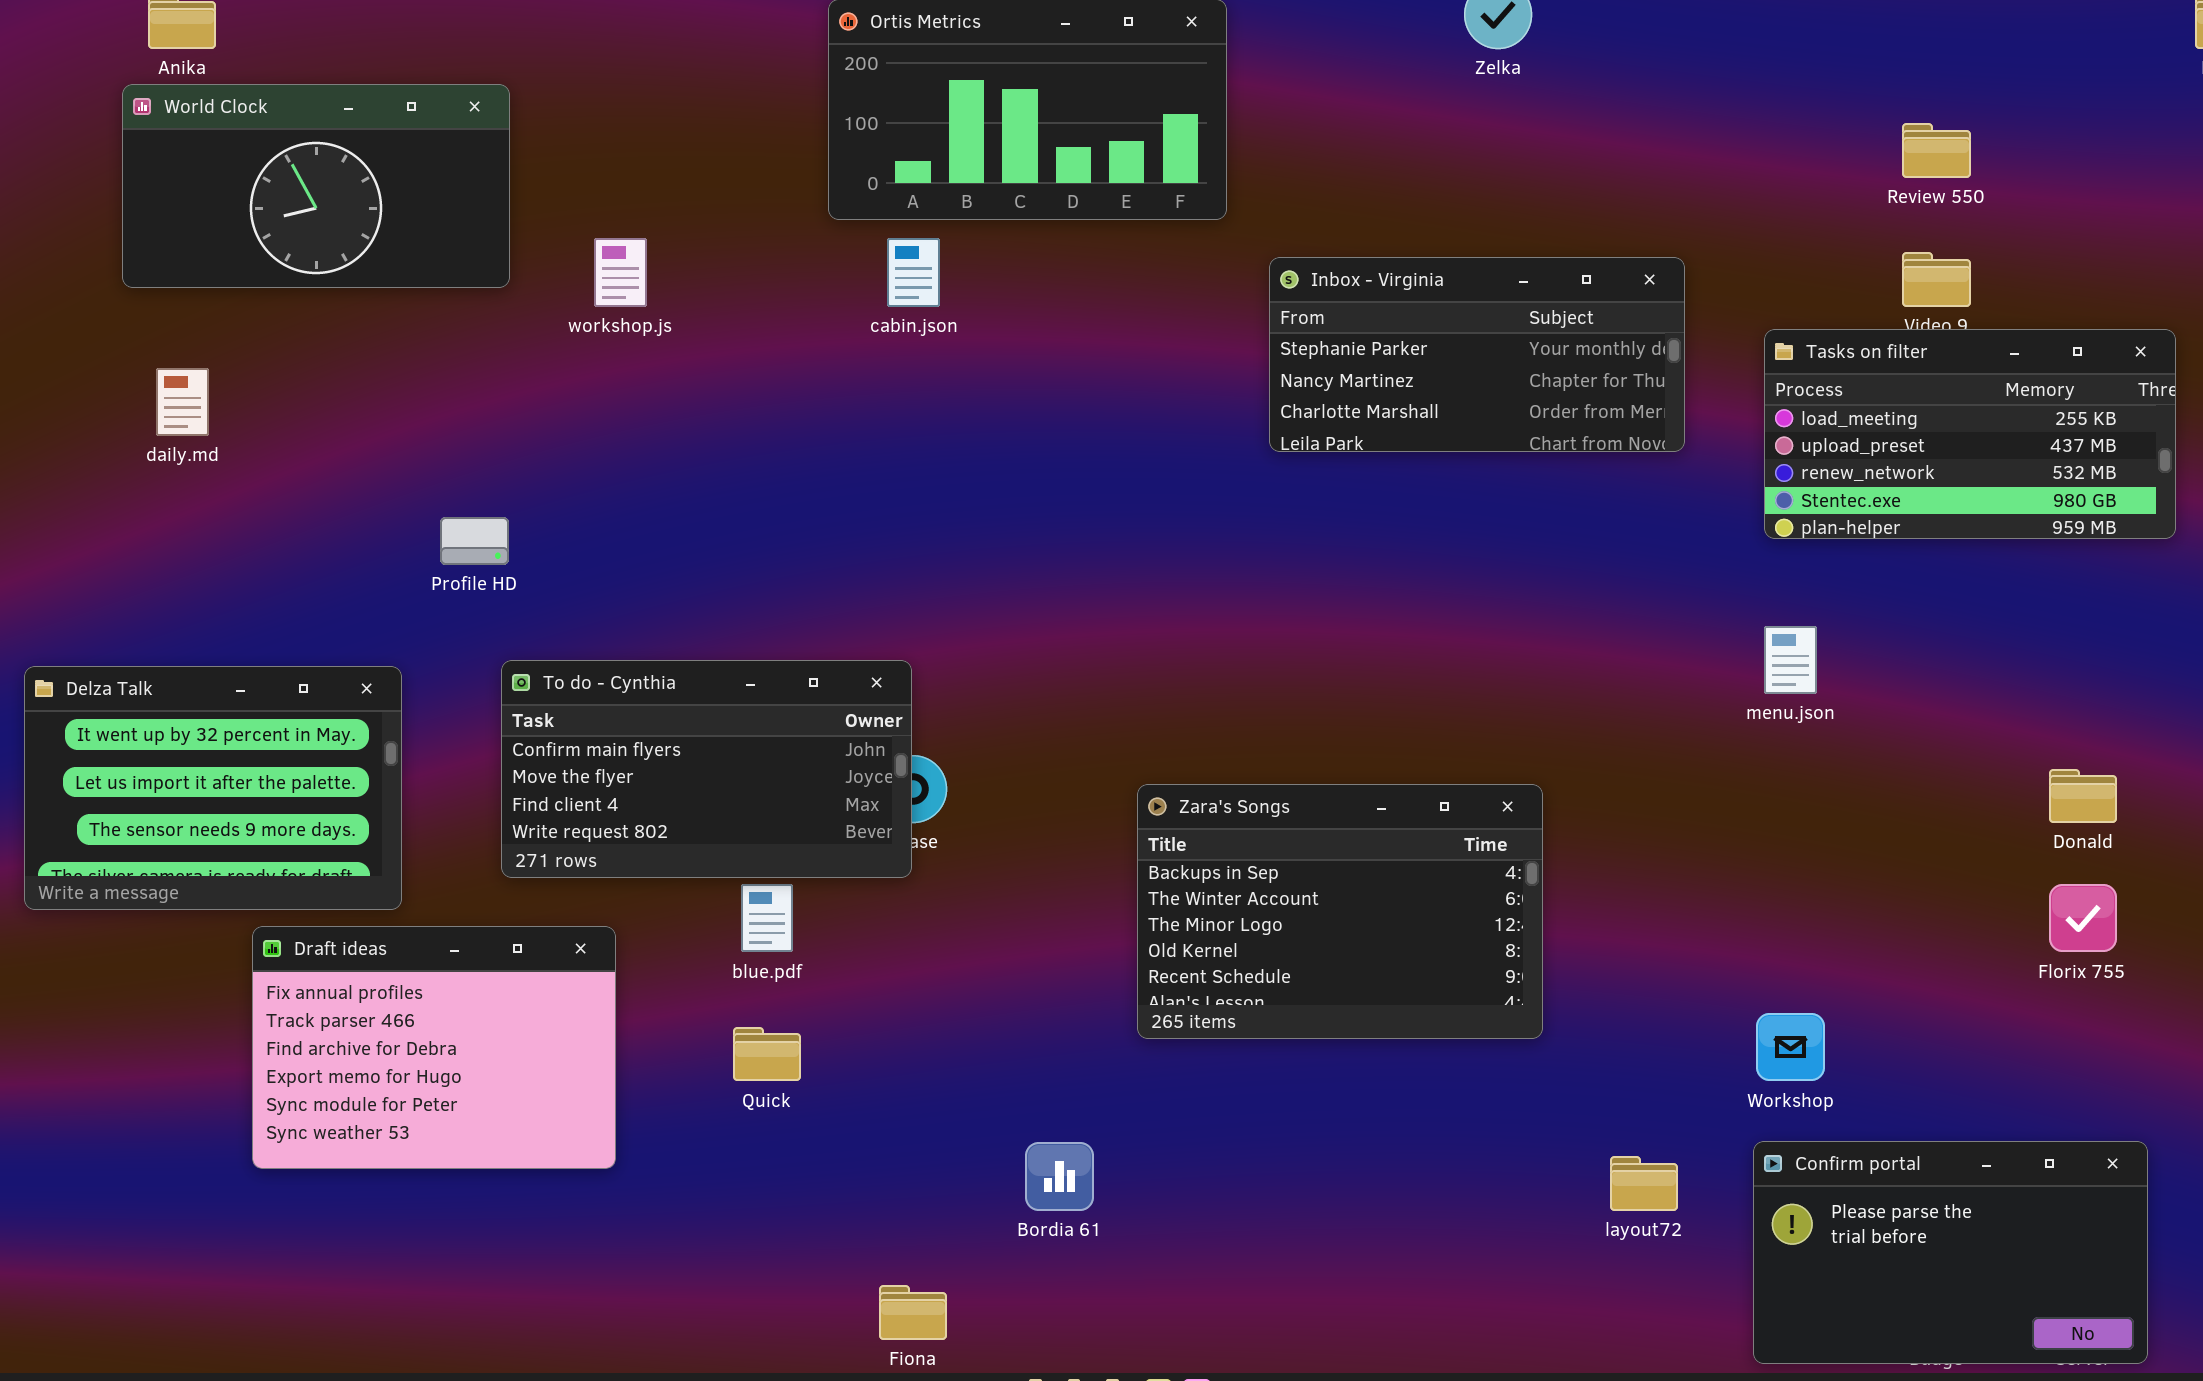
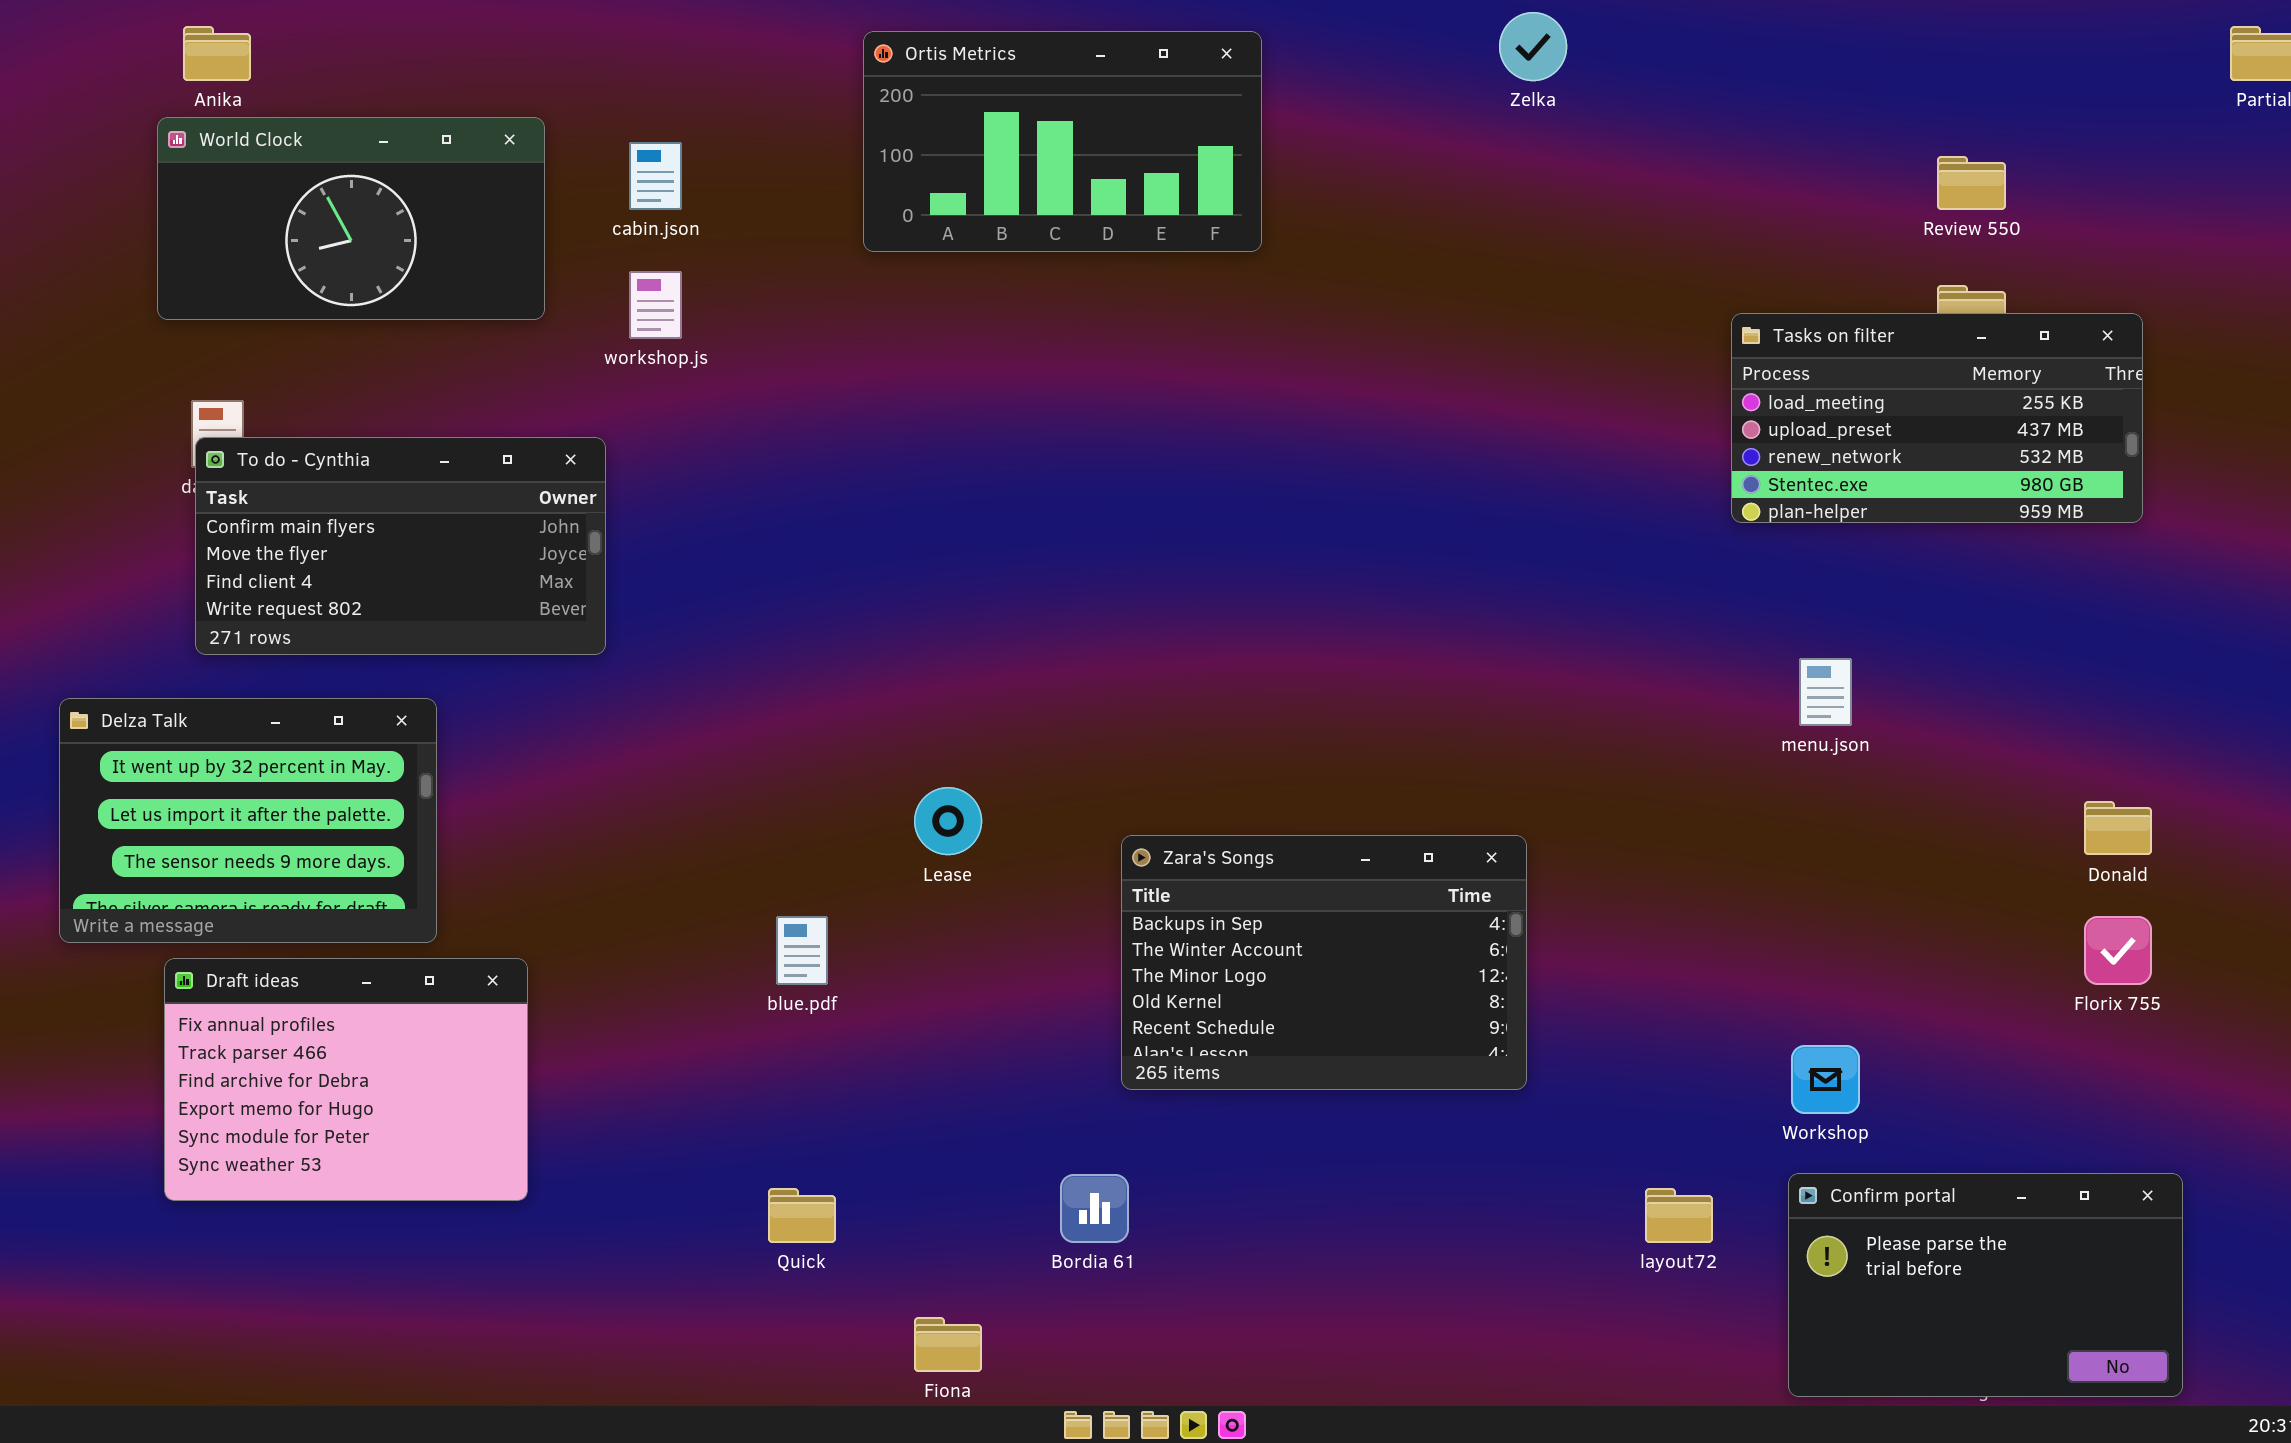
cabin.json: [887,238,940,307] -> [629,142,682,210], moved
Inbox - Virginia: [1269,257,1685,452] -> none, closed
Tasks on filter: [1764,329,2176,539] -> [1731,313,2143,523], moved
To do - Cynthia: [501,660,912,878] -> [195,437,606,655], moved
Zara's Songs: [1137,784,1543,1039] -> [1121,835,1527,1090], moved
Draft ideas: [252,926,616,1169] -> [164,958,528,1201], moved
Quick: [733,1027,801,1081] -> [768,1188,836,1243], moved

